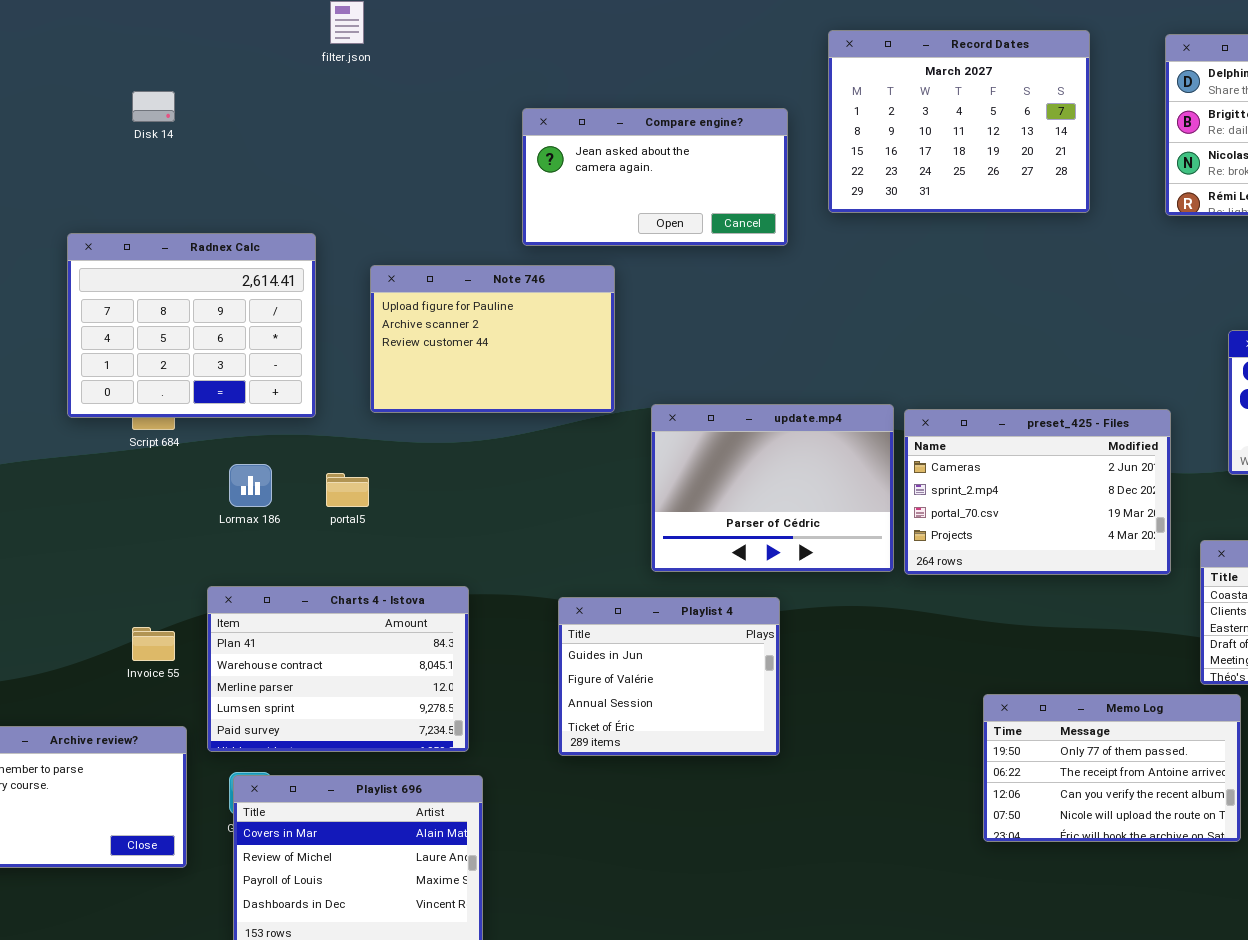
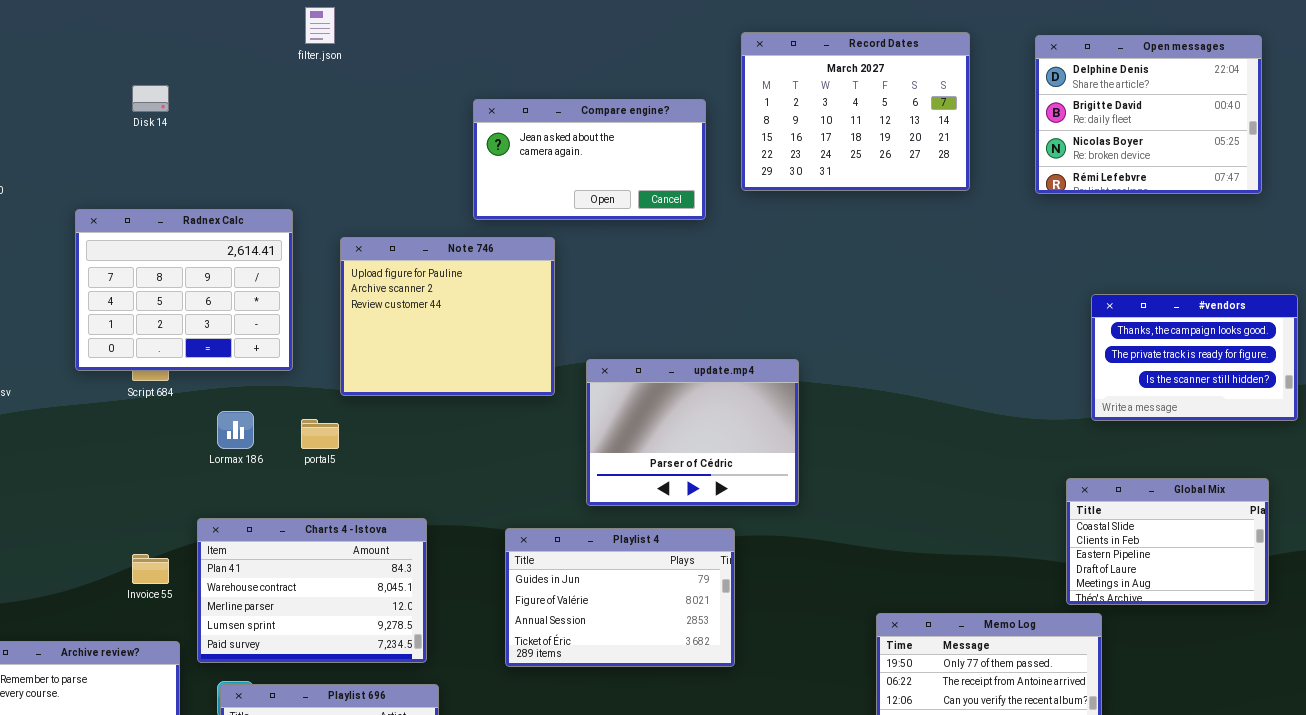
Note 746: [370,265,615,413] -> [340,237,555,396], resized
preset_425 - Files: [904,409,1171,575] -> none, closed
Playlist 4: [558,597,780,756] -> [505,528,735,667], resized

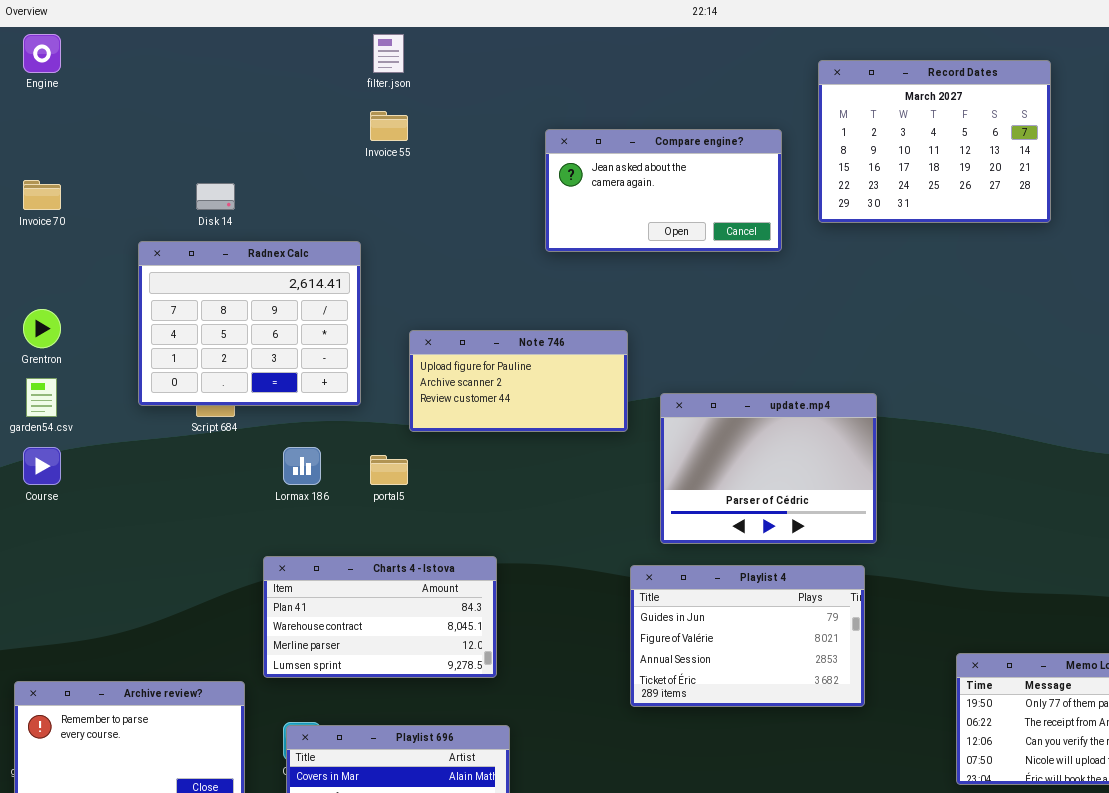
Disk 14: [132,85,169,112] -> [196,183,235,210], moved
Note 746: [340,237,555,396] -> [409,330,628,432], resized
Charts 4 - Istova: [197,518,427,663] -> [263,556,497,678], resized
Playlist 4: [505,528,735,667] -> [630,565,865,707], moved
Invoice 55: [132,554,169,584] -> [370,111,408,141], moved

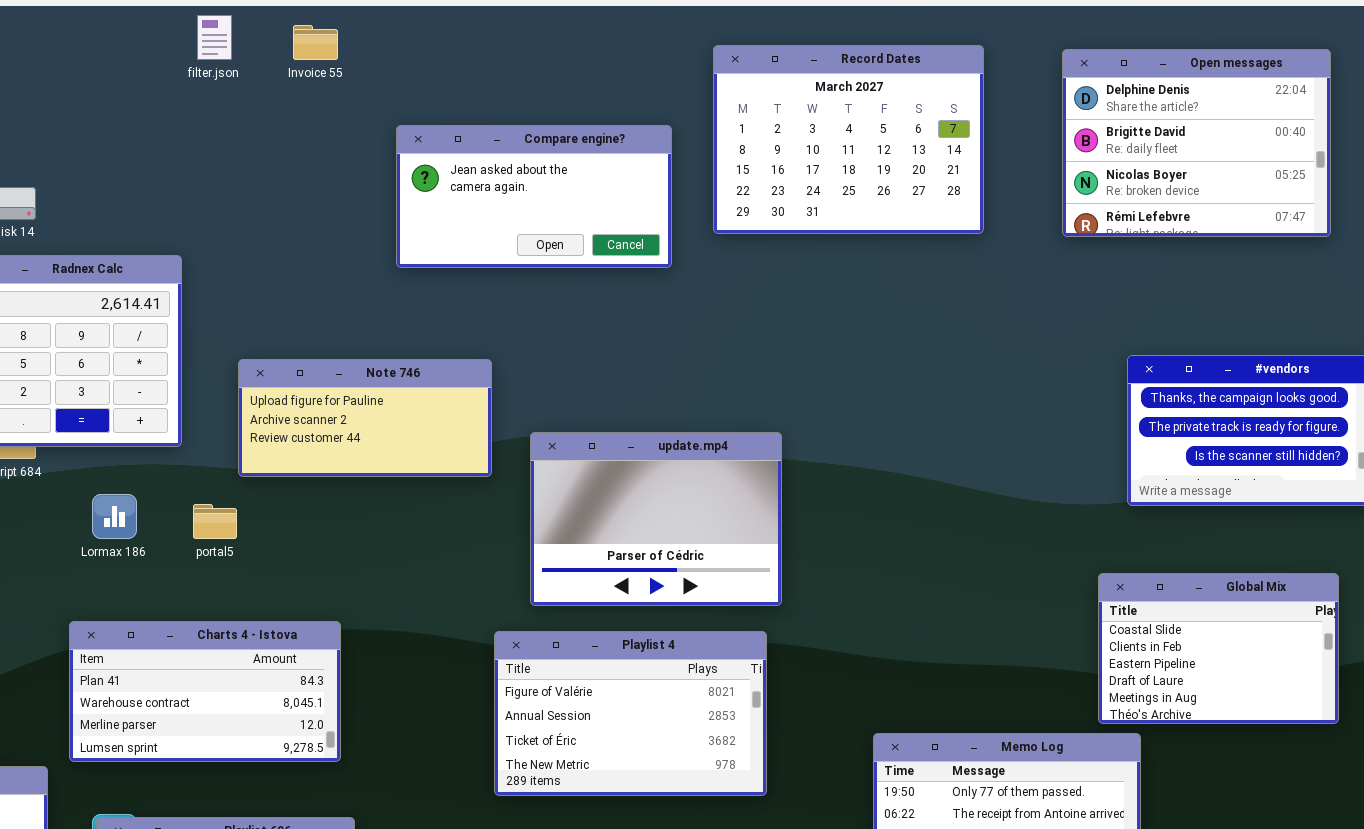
Invoice 55: [370,111,408,141] -> [293,25,338,60], moved
Playlist 4: [630,565,865,707] -> [494,631,767,796], scrolled down 1 row

